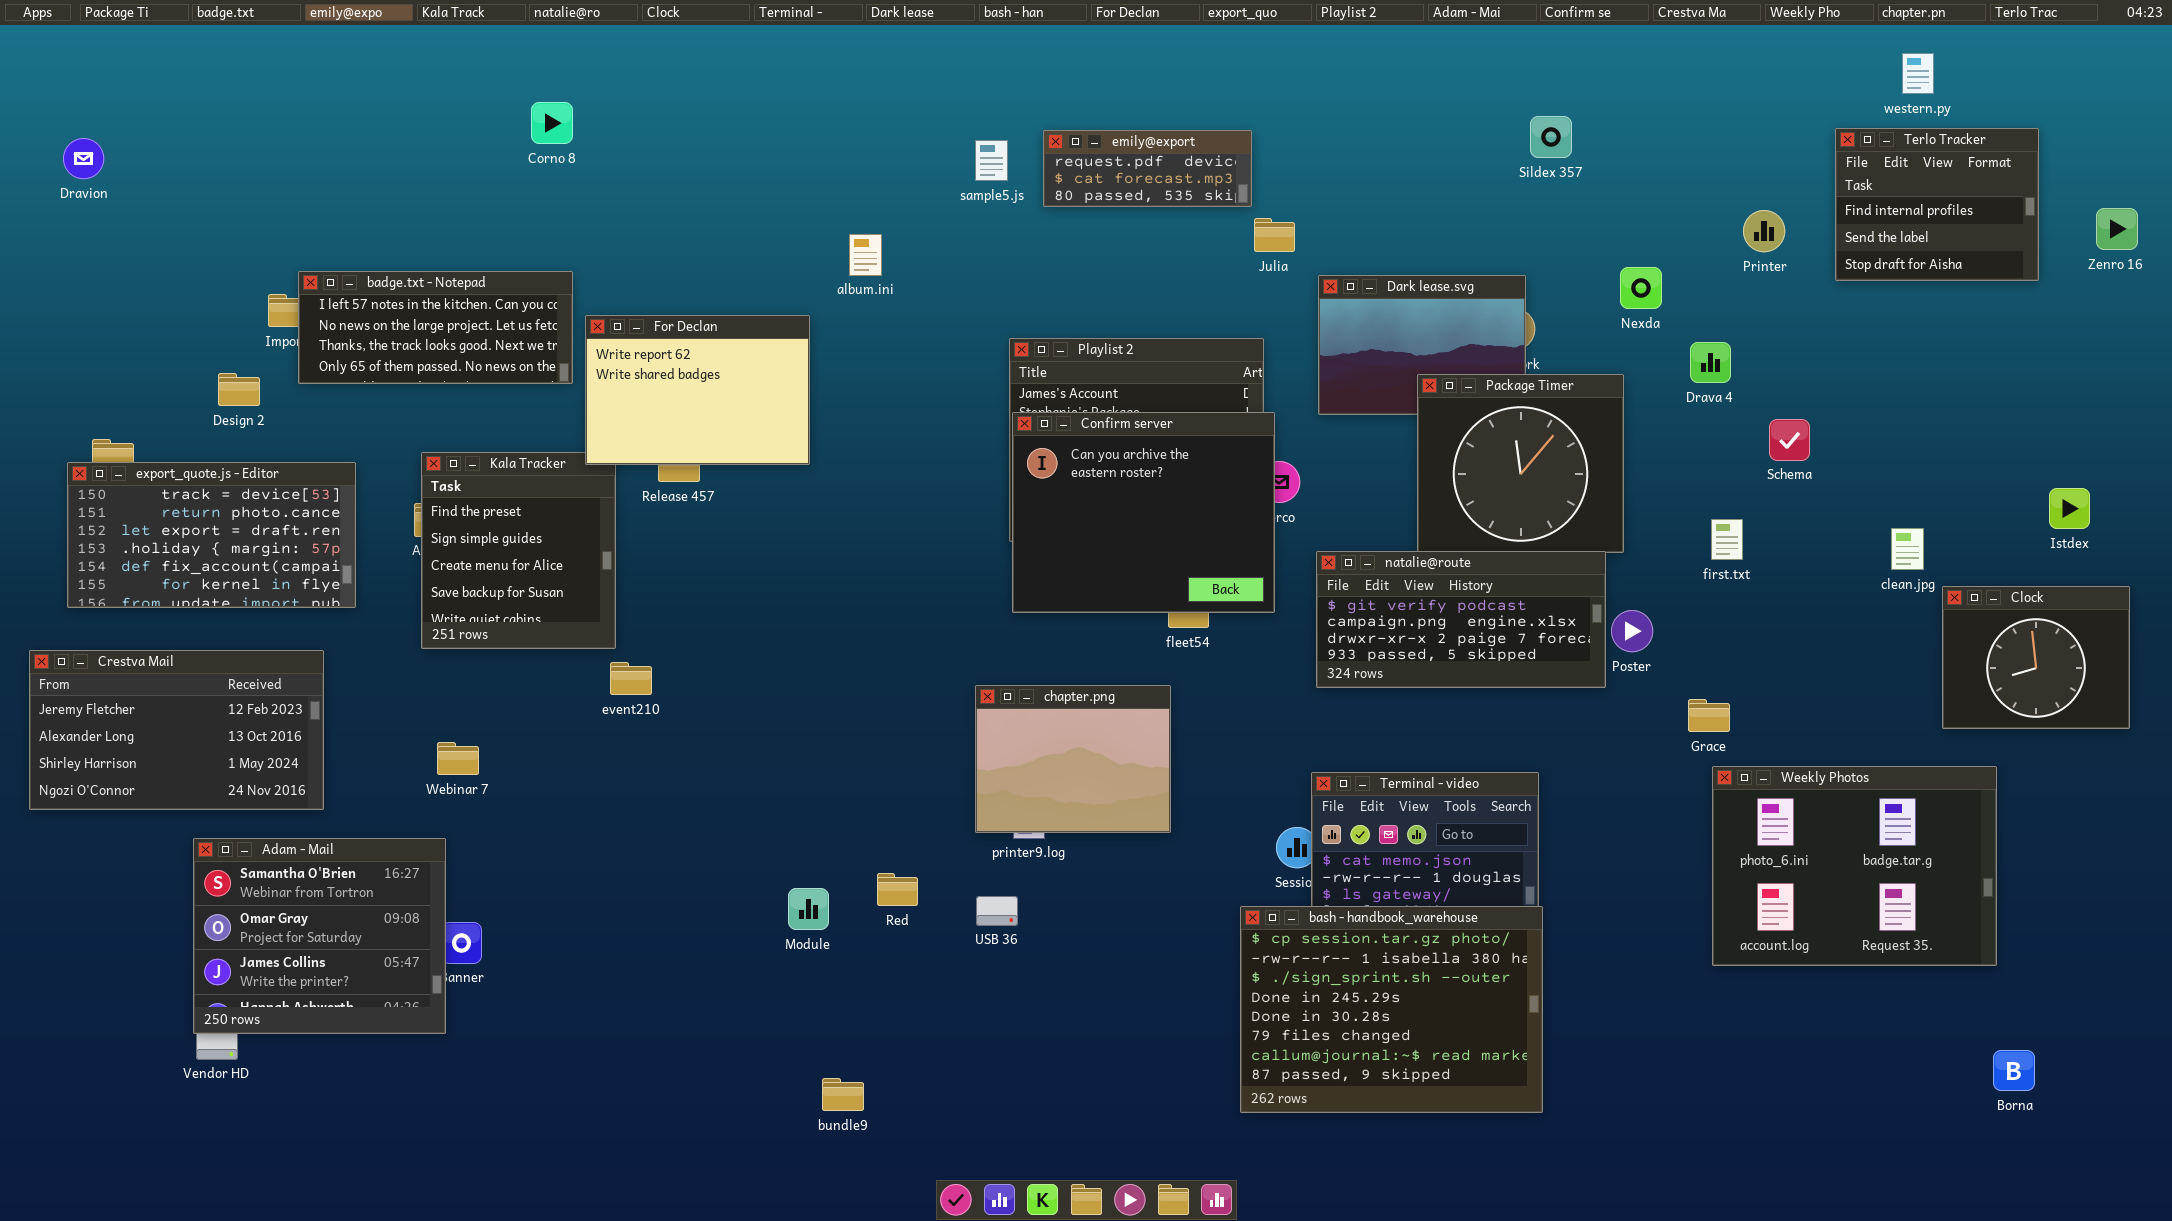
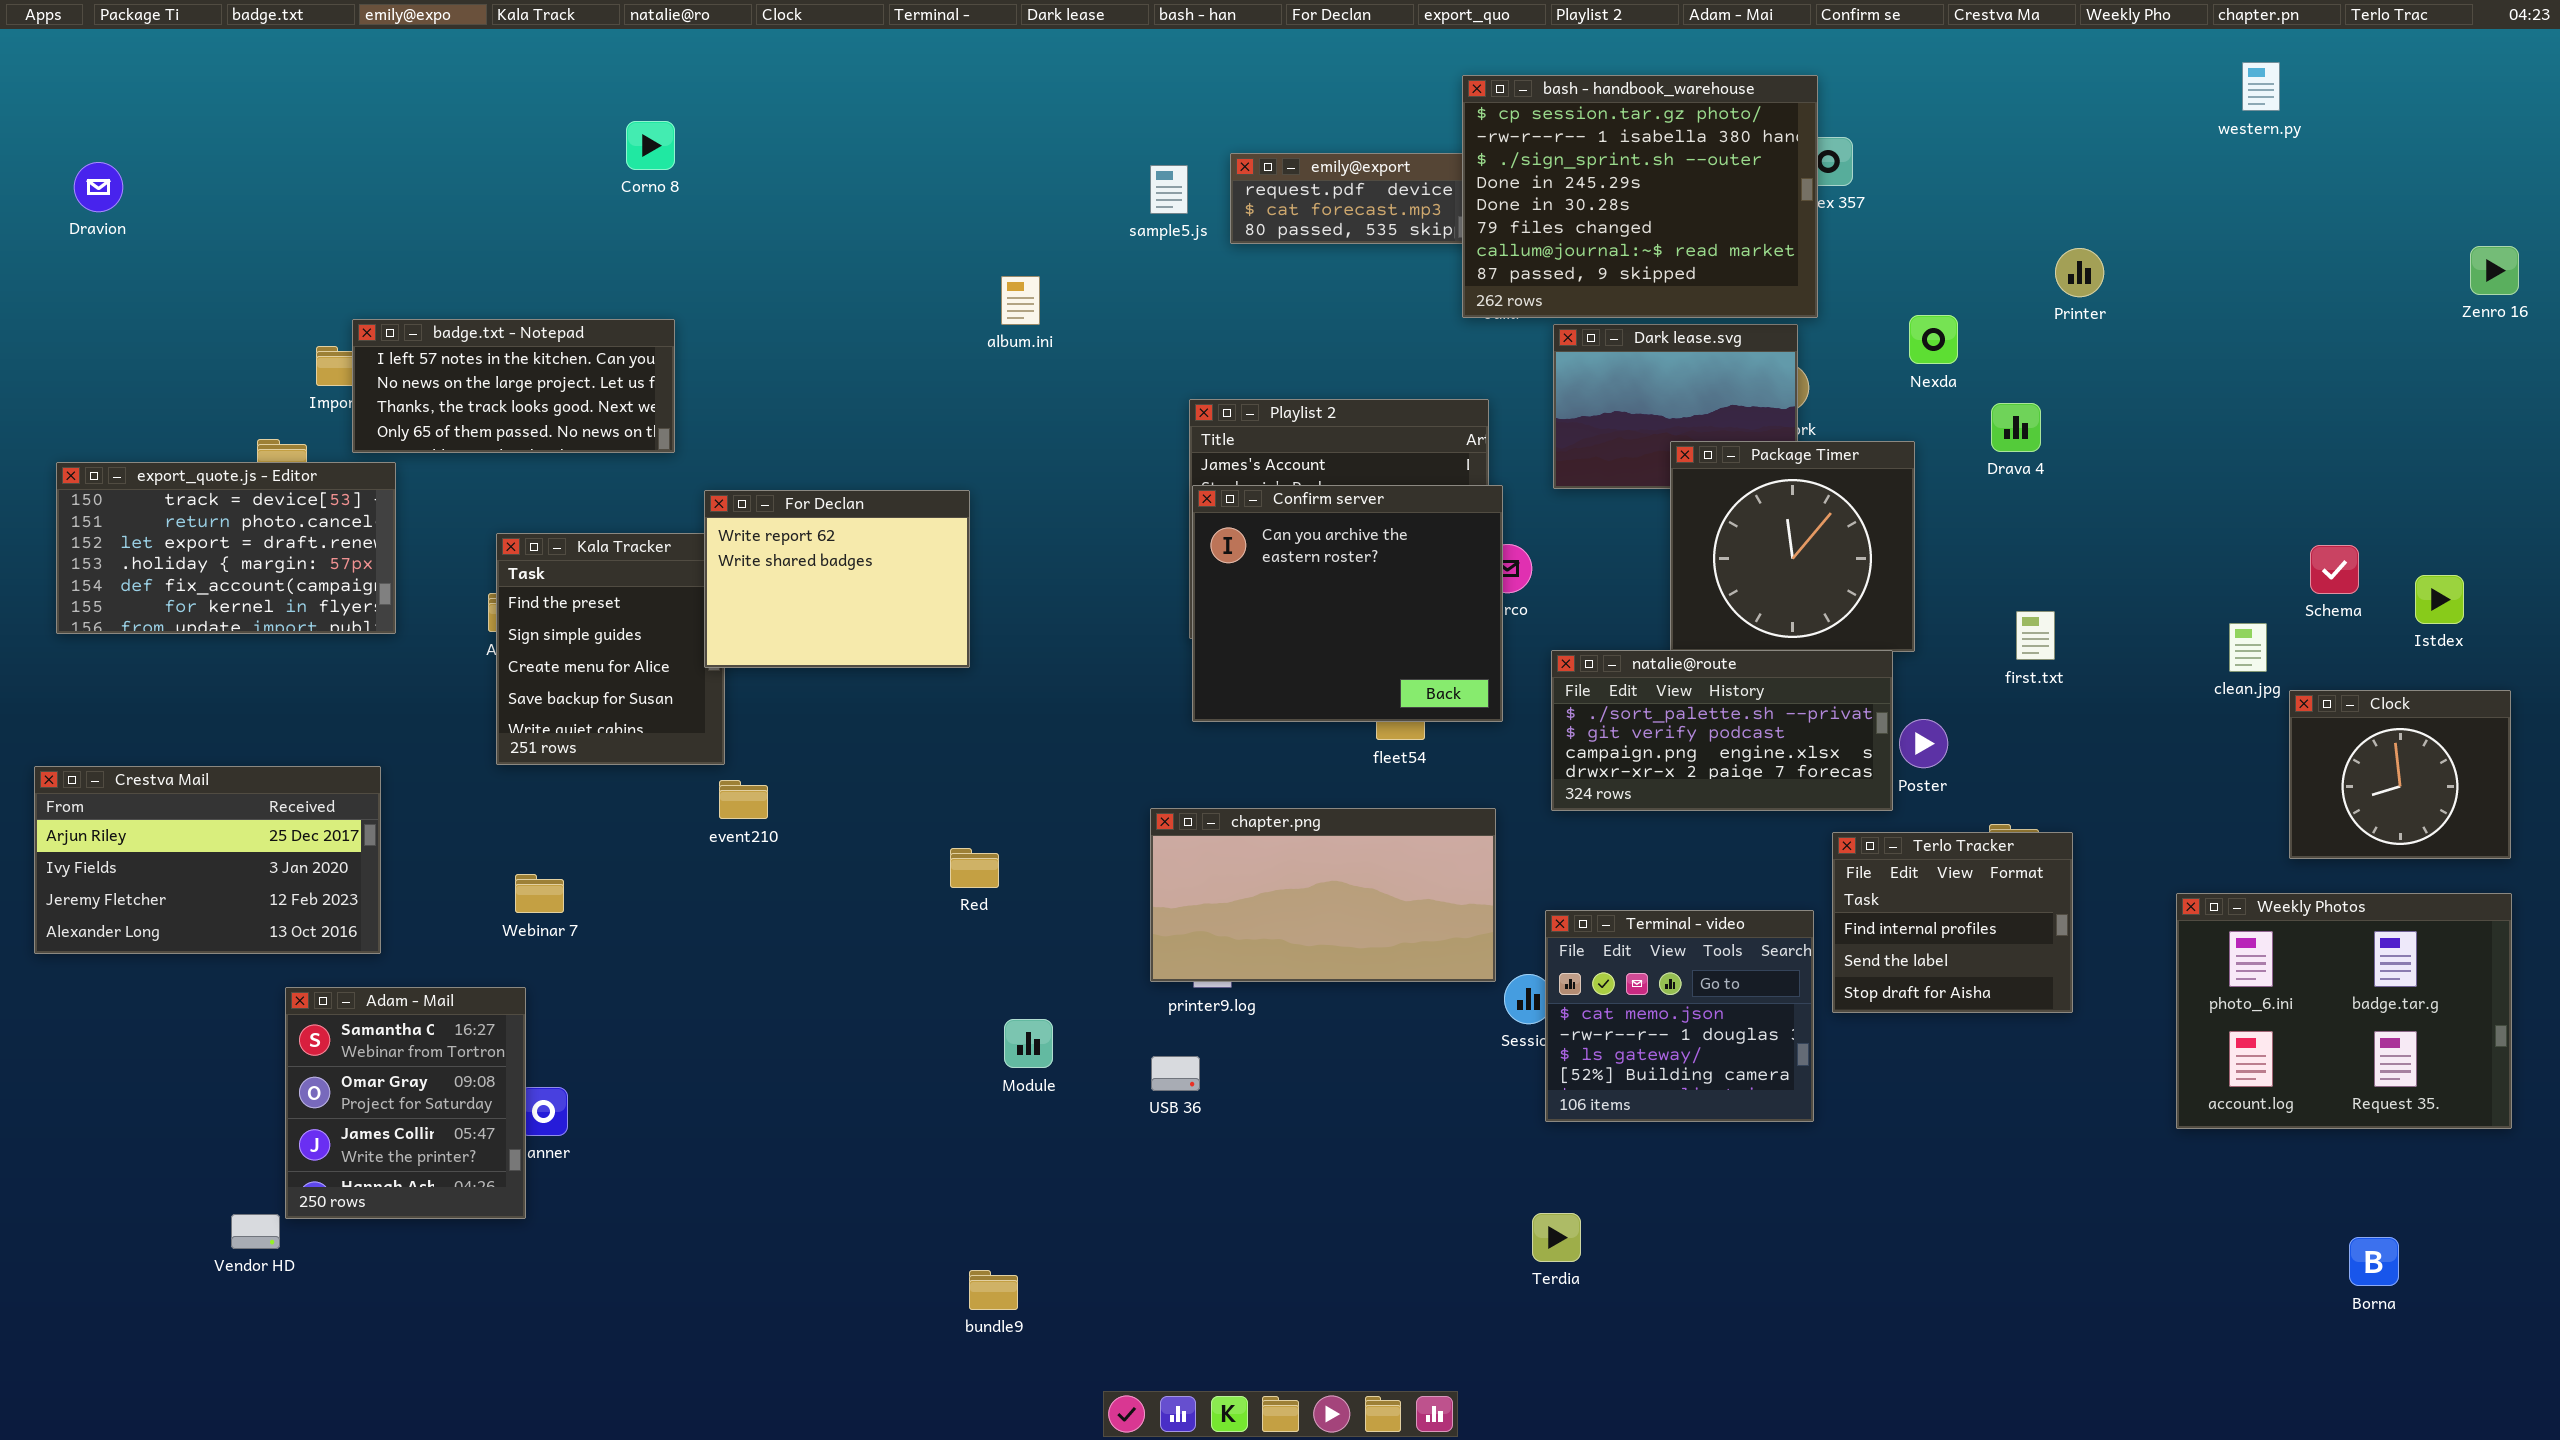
Terlo Tracker: [1835,128,2039,281] -> [1832,832,2073,1013], moved
For Declan: [585,315,810,465] -> [704,490,970,668], moved
Schema: [1769,419,1810,461] -> [2310,545,2359,594], moved
export_quote.js - Editor: [67,462,356,608] -> [56,462,396,634], moved
natalie@route: [1316,551,1606,688] -> [1551,650,1893,811], scrolled up 1 row
Crestva Mail: [29,650,324,810] -> [34,766,381,954], scrolled up 2 rows
chapter.png: [975,685,1171,833] -> [1150,808,1496,982], resized
Weekly Photos: [1712,766,1997,966] -> [2176,893,2512,1129], moved
Adam - Mail: [193,838,446,1034] -> [285,987,526,1219], resized
Red: [877,873,918,906] -> [950,848,999,888], moved
Module: [788,888,829,930] -> [1004,1019,1053,1068], moved
bash - handbook_warehouse: [1240,906,1543,1113] -> [1462,75,1818,318], moved

